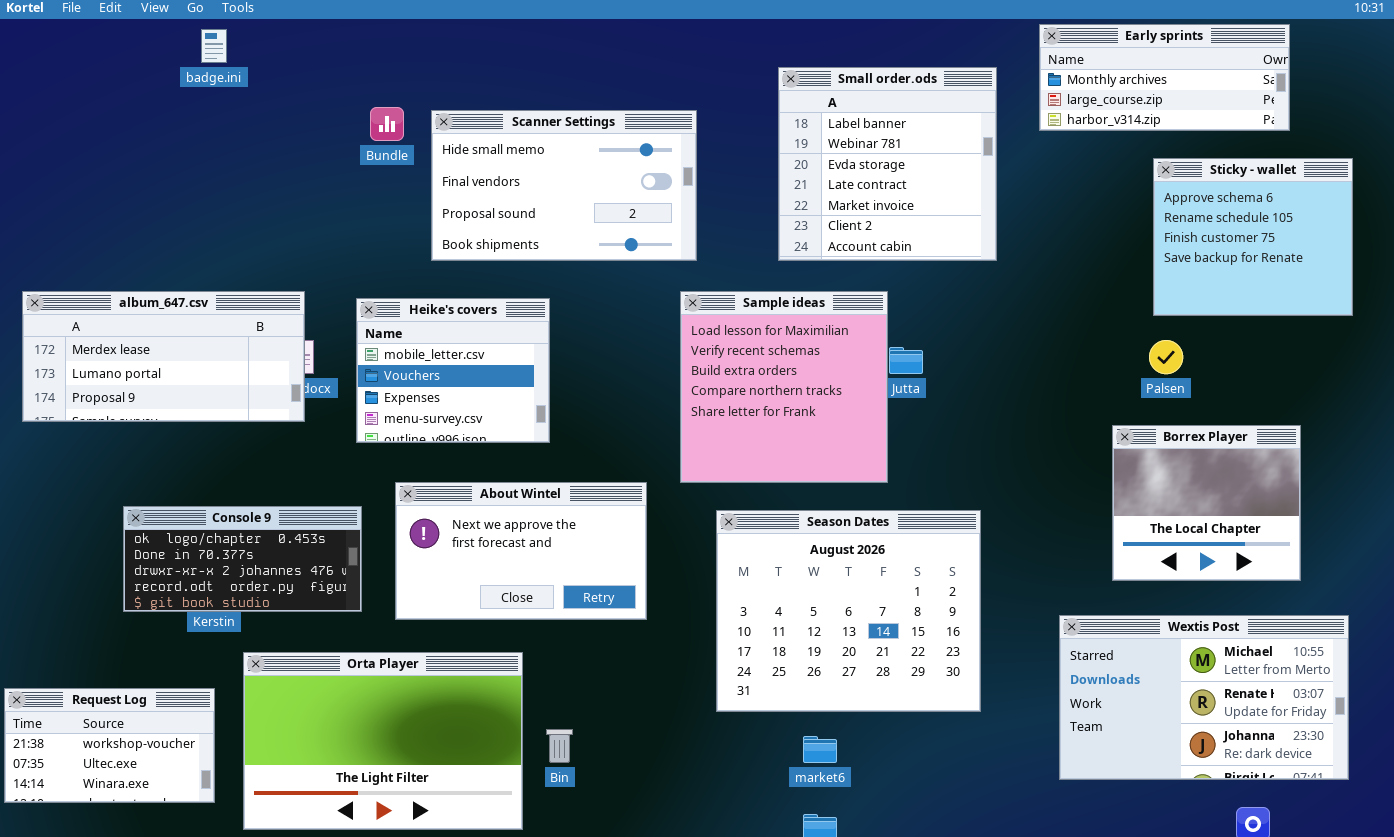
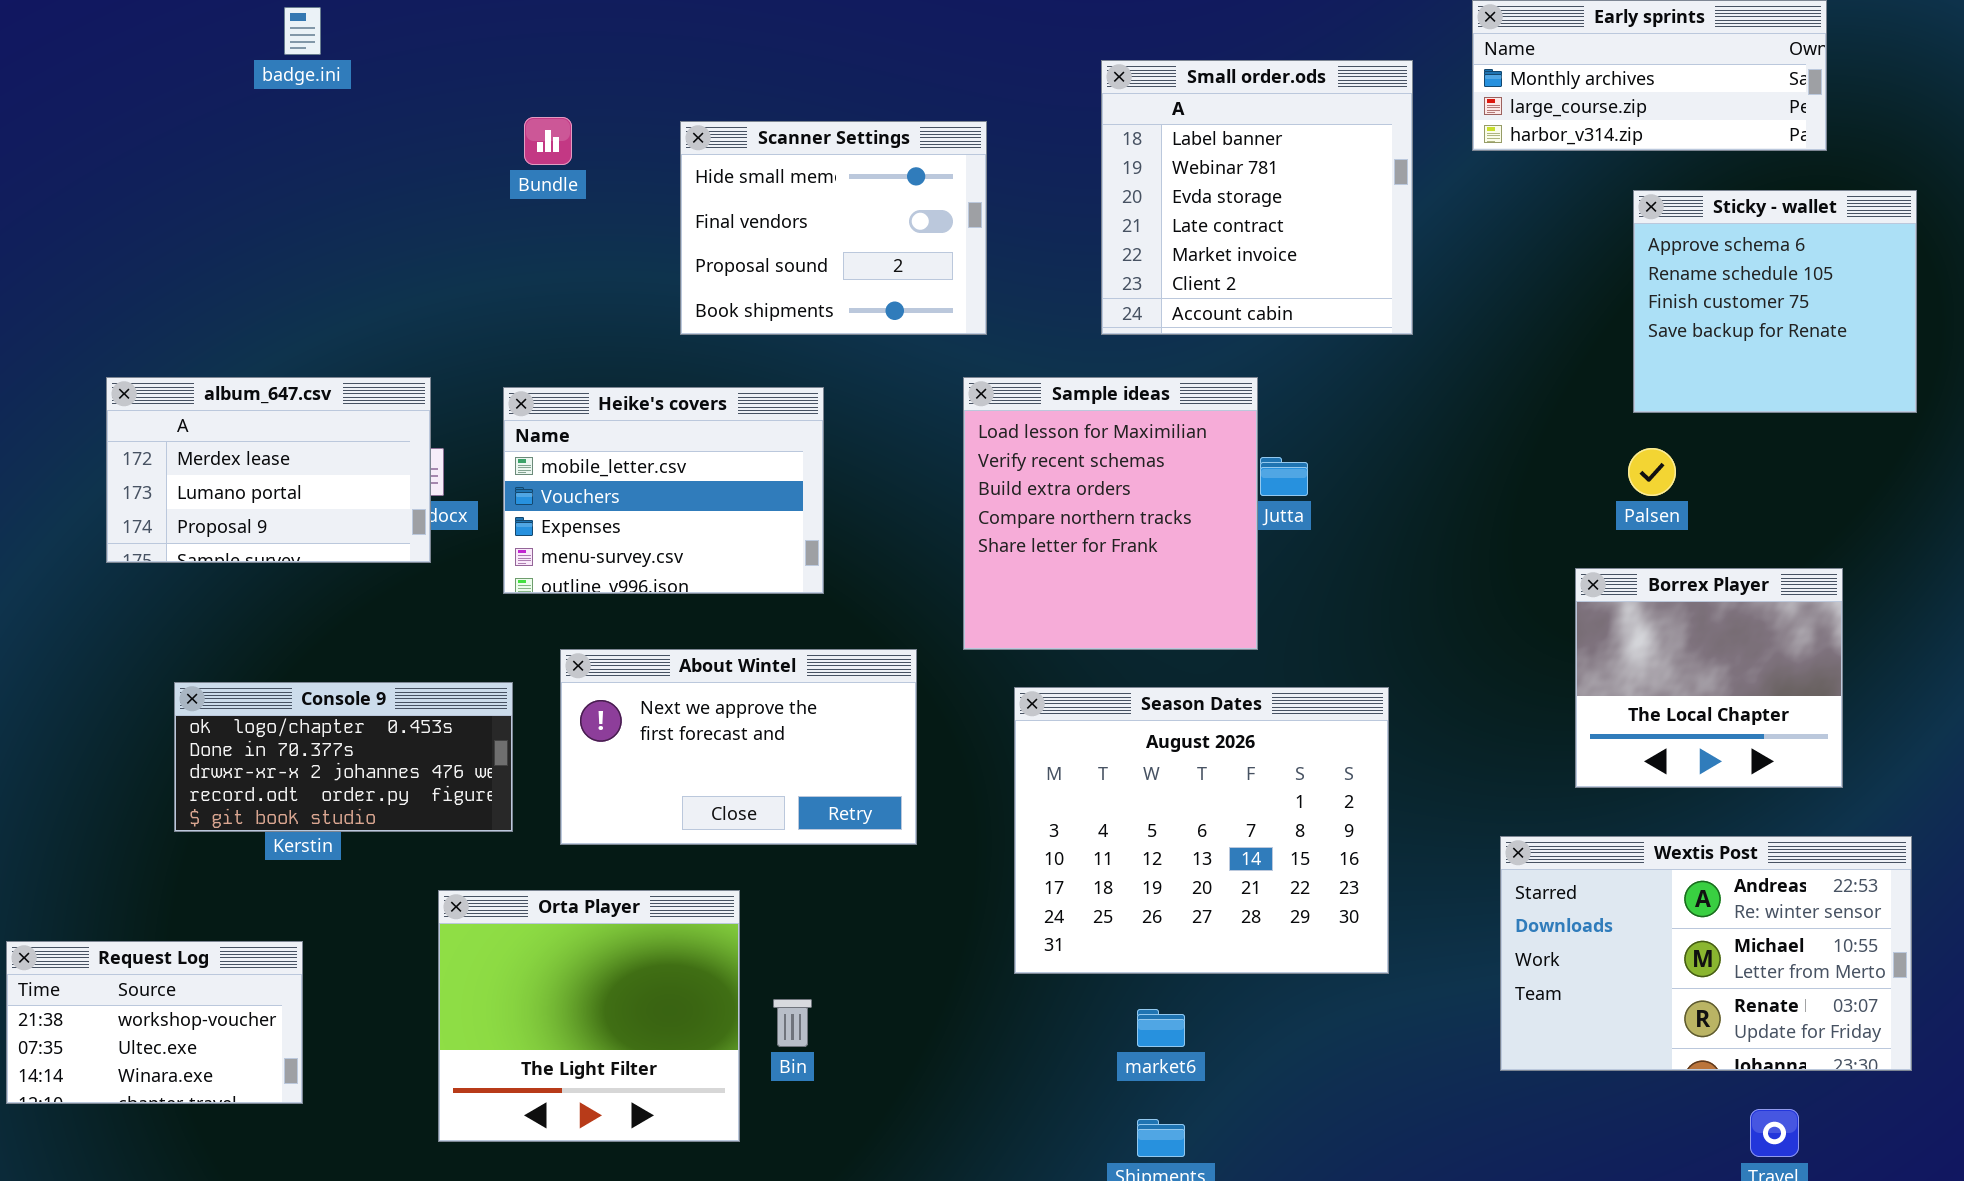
Scanner Settings: [431,110,697,261] -> [680,121,987,335], resized
album_647.csv: [22,291,305,422] -> [106,377,431,563], resized
Heike's covers: [356,298,550,443] -> [503,387,824,594], resized
Wextis Post: [1059,615,1349,780] -> [1500,836,1912,1071], scrolled up 1 row
Orta Player: [243,652,523,830] -> [438,890,740,1142], resized

